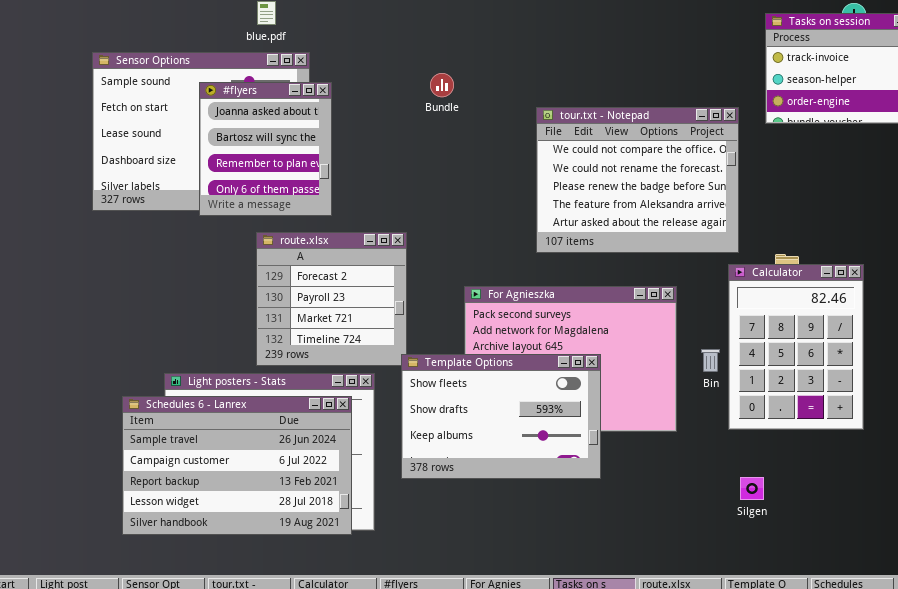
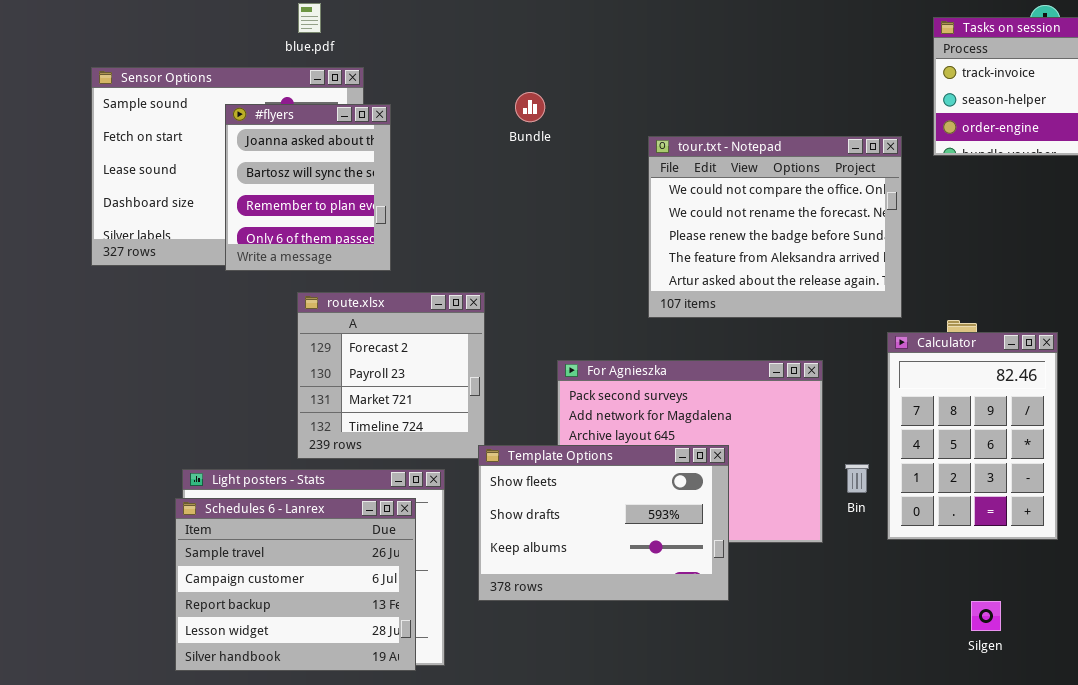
Bin: [701,349,720,372] -> [845,464,869,493], moved
Schedules 6 - Lanrex: [122,396,352,535] -> [175,498,416,671], resized
Silgen: [740,477,764,500] -> [971,601,1001,631], moved

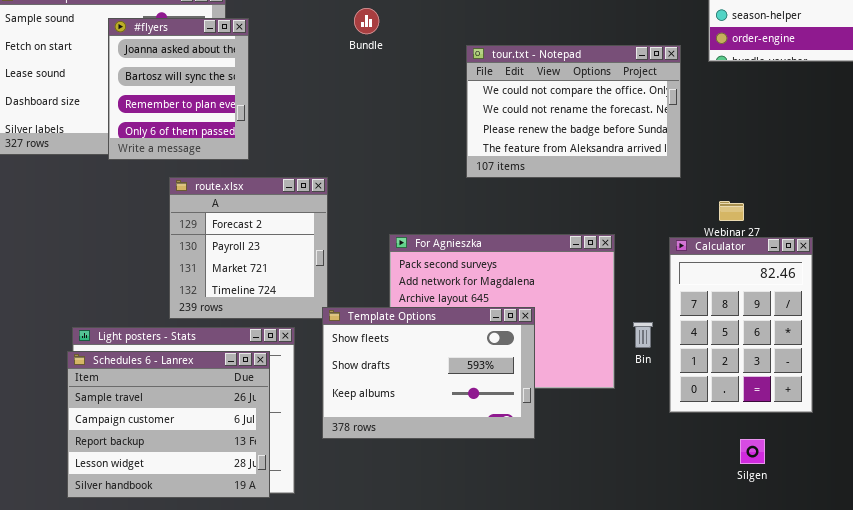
tour.txt - Notepad: [648,136,902,318] -> [466,45,681,178], resized
Calculator: [887,332,1058,540] -> [669,237,813,413], moved

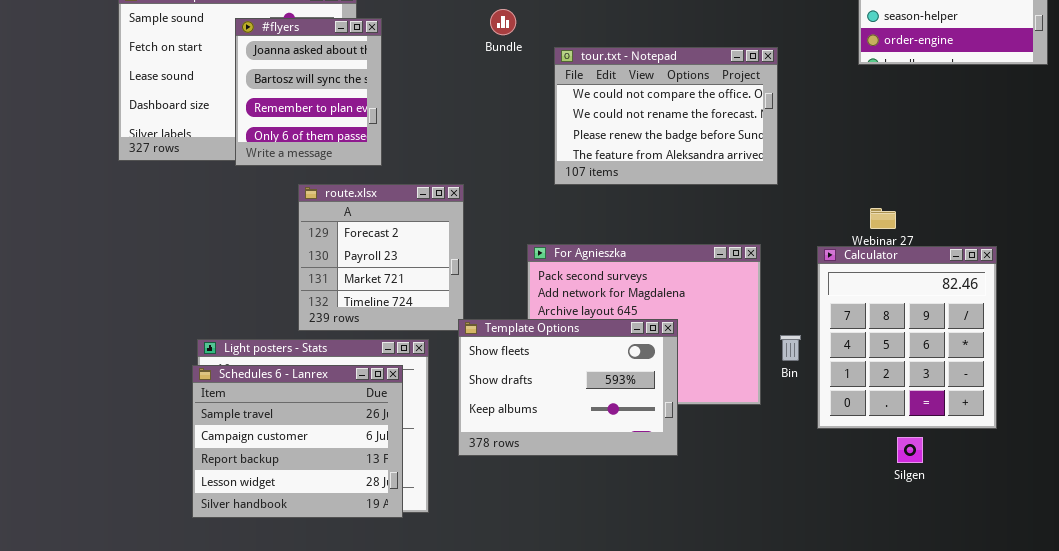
tour.txt - Notepad: [466,45,681,178] -> [554,47,778,185], moved
Calculator: [669,237,813,413] -> [817,246,997,429], resized
Silgen: [740,439,765,464] -> [897,437,923,463], moved

